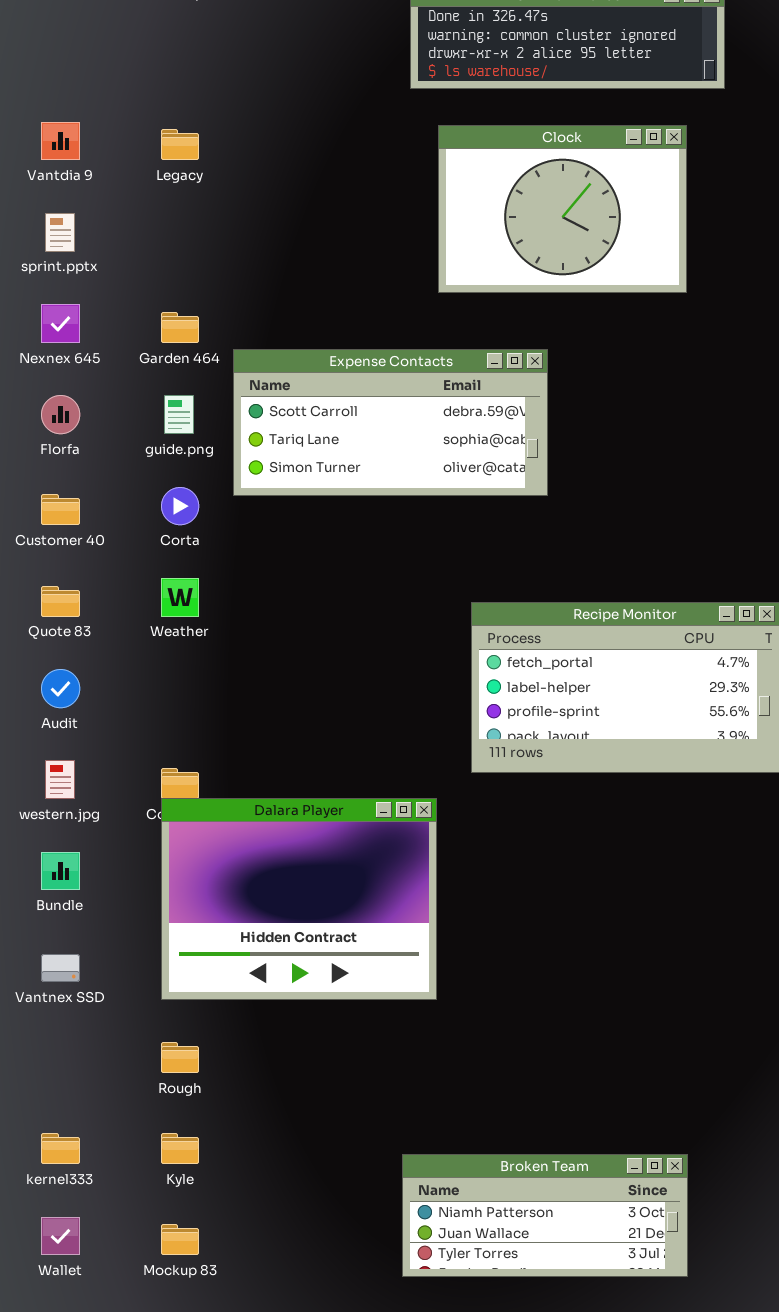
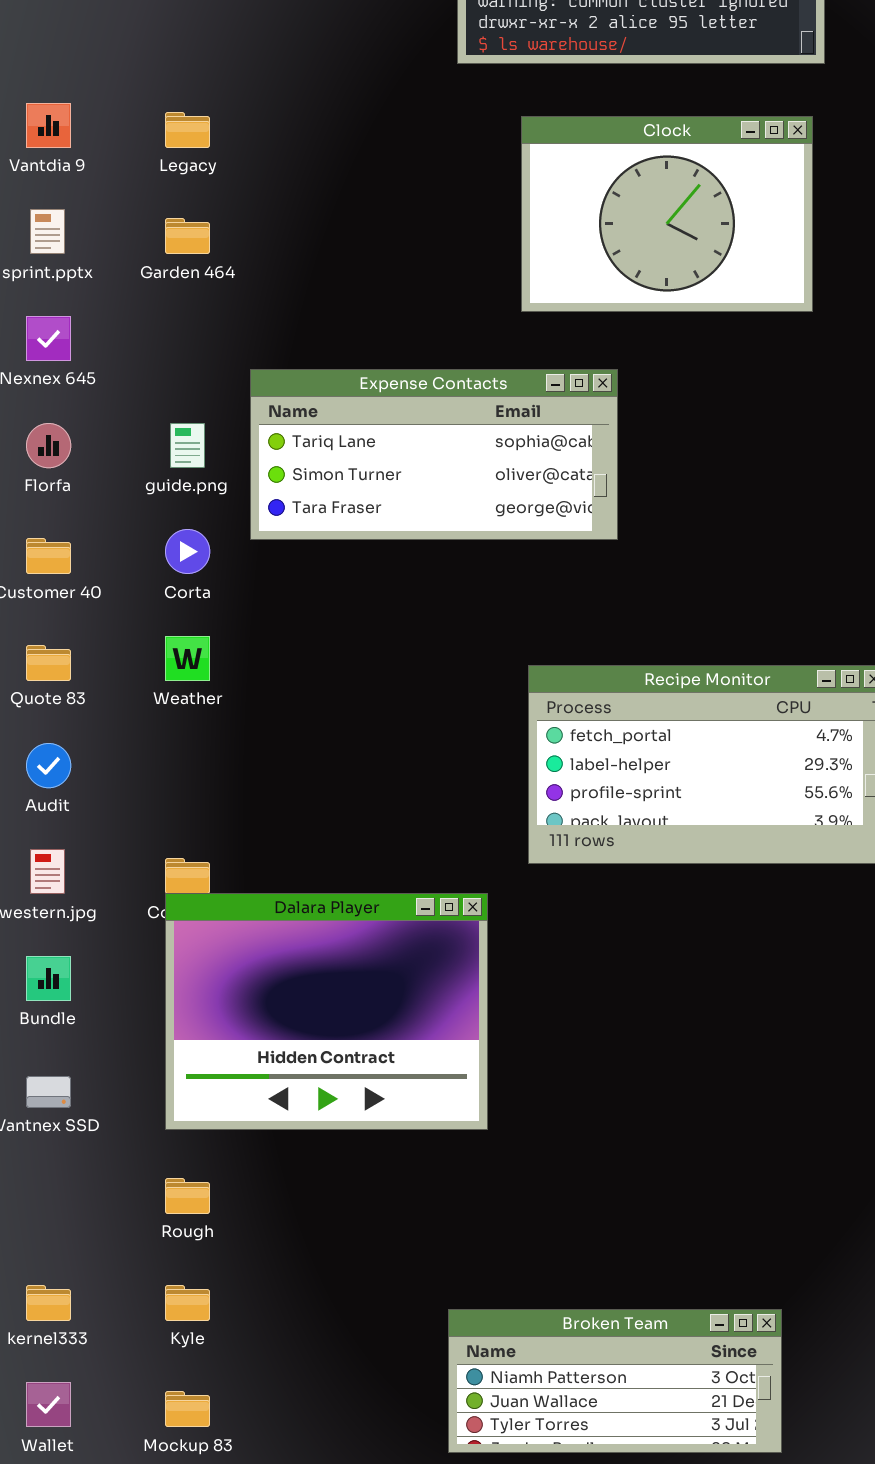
Clock: [438,125,687,293] -> [521,116,813,312], moved
Garden 464: [161,312,199,343] -> [165,218,210,254], moved
Expense Contacts: [233,349,548,496] -> [250,369,618,540], scrolled down 1 row

